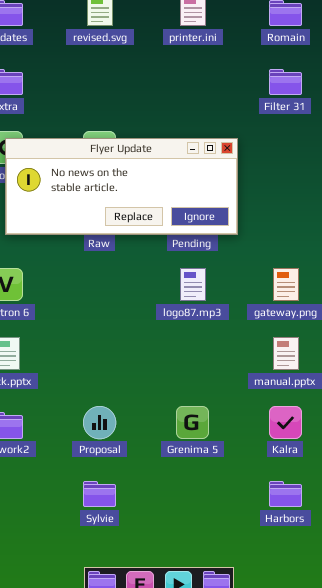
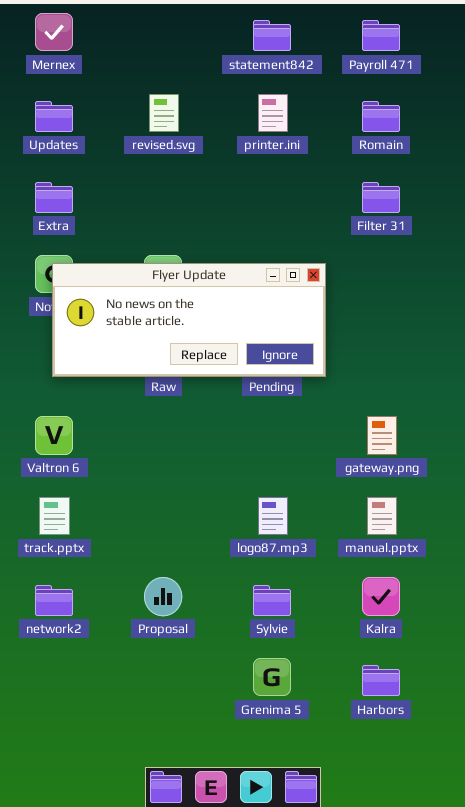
logo87.mp3: [180,268,206,301] -> [258,497,288,535], moved
Grenima 5: [176,406,209,439] -> [253,658,291,696], moved
Sylvie: [83,481,116,507] -> [253,585,291,616], moved

